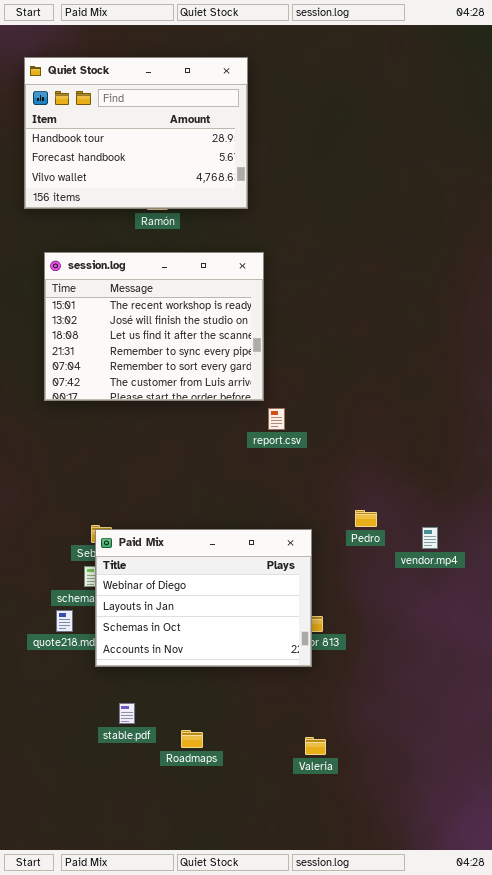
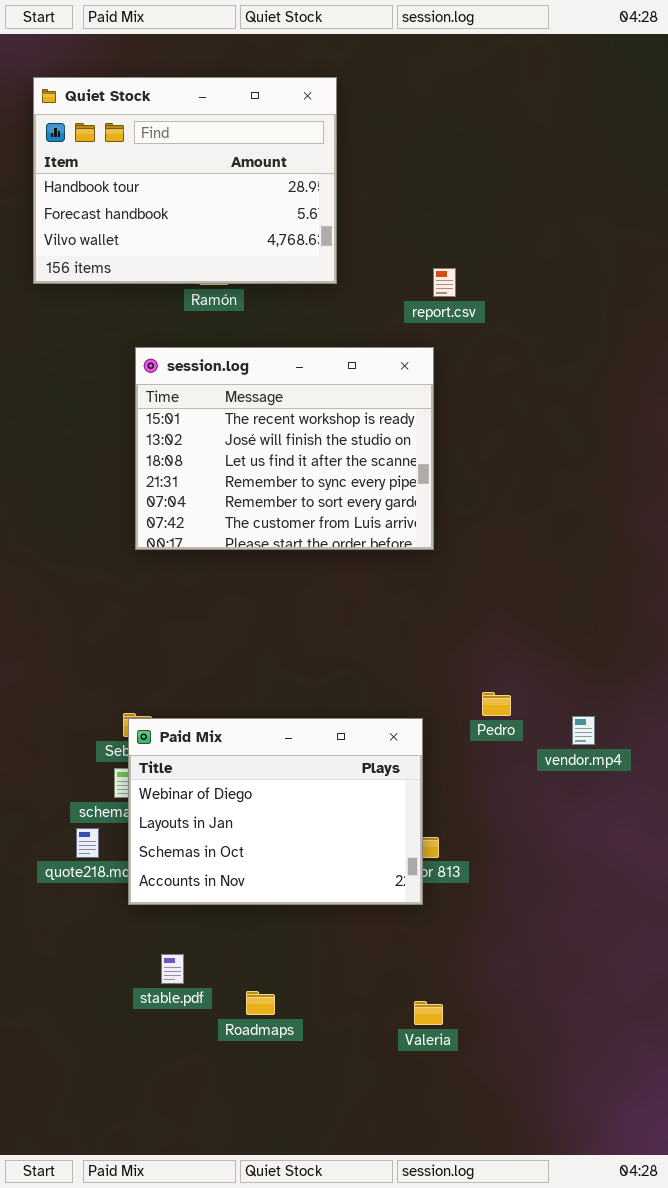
session.log: [44,252,264,401] -> [135,347,434,550], moved
report.csv: [268,408,285,430] -> [433,268,456,297], moved

